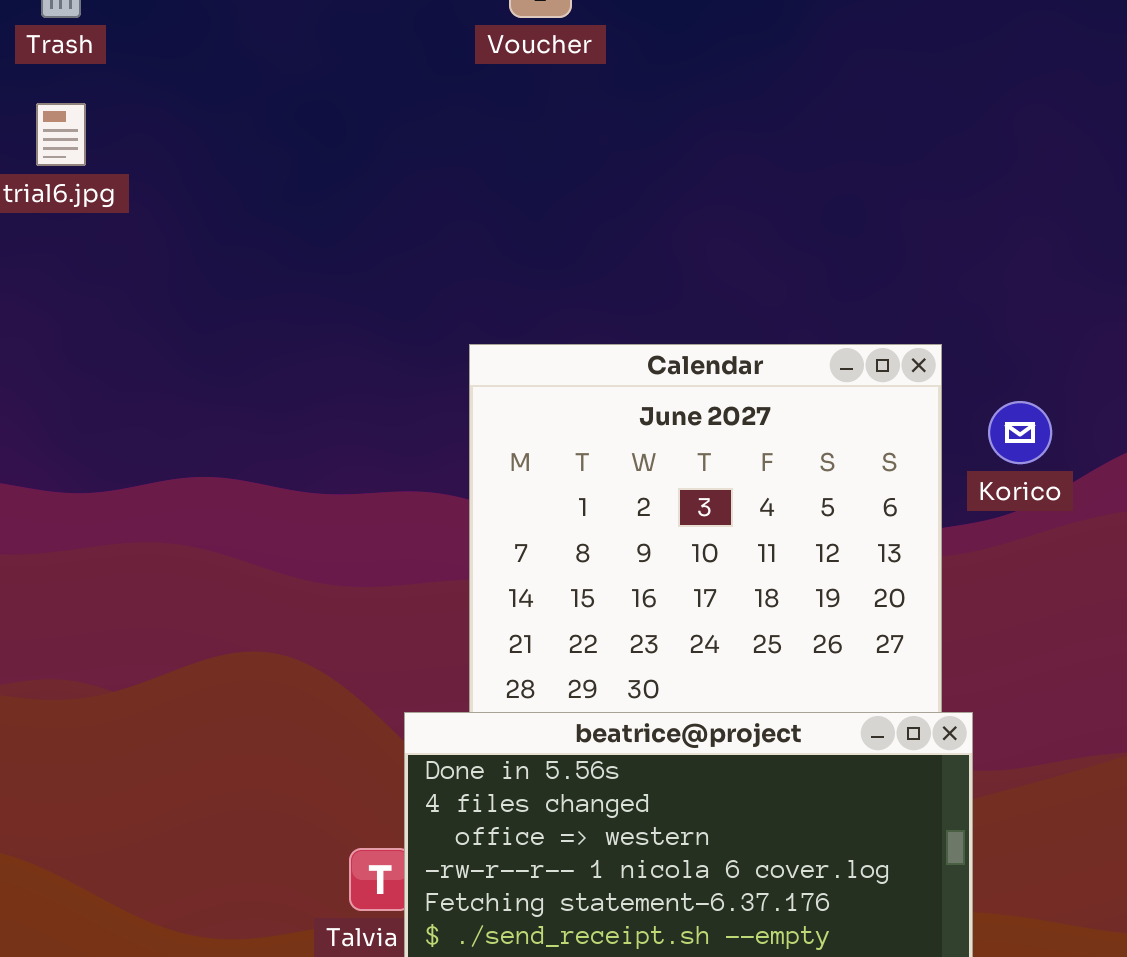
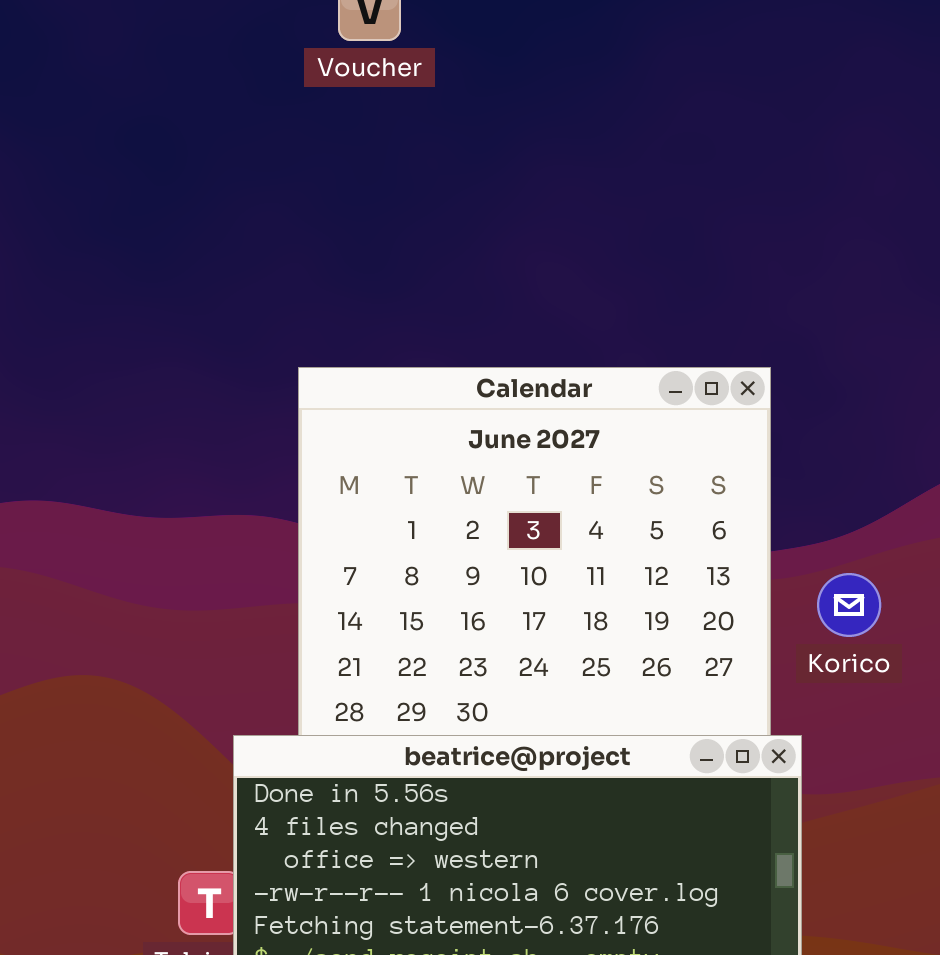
Korico: [988,401,1052,464] -> [817,573,881,637], moved

